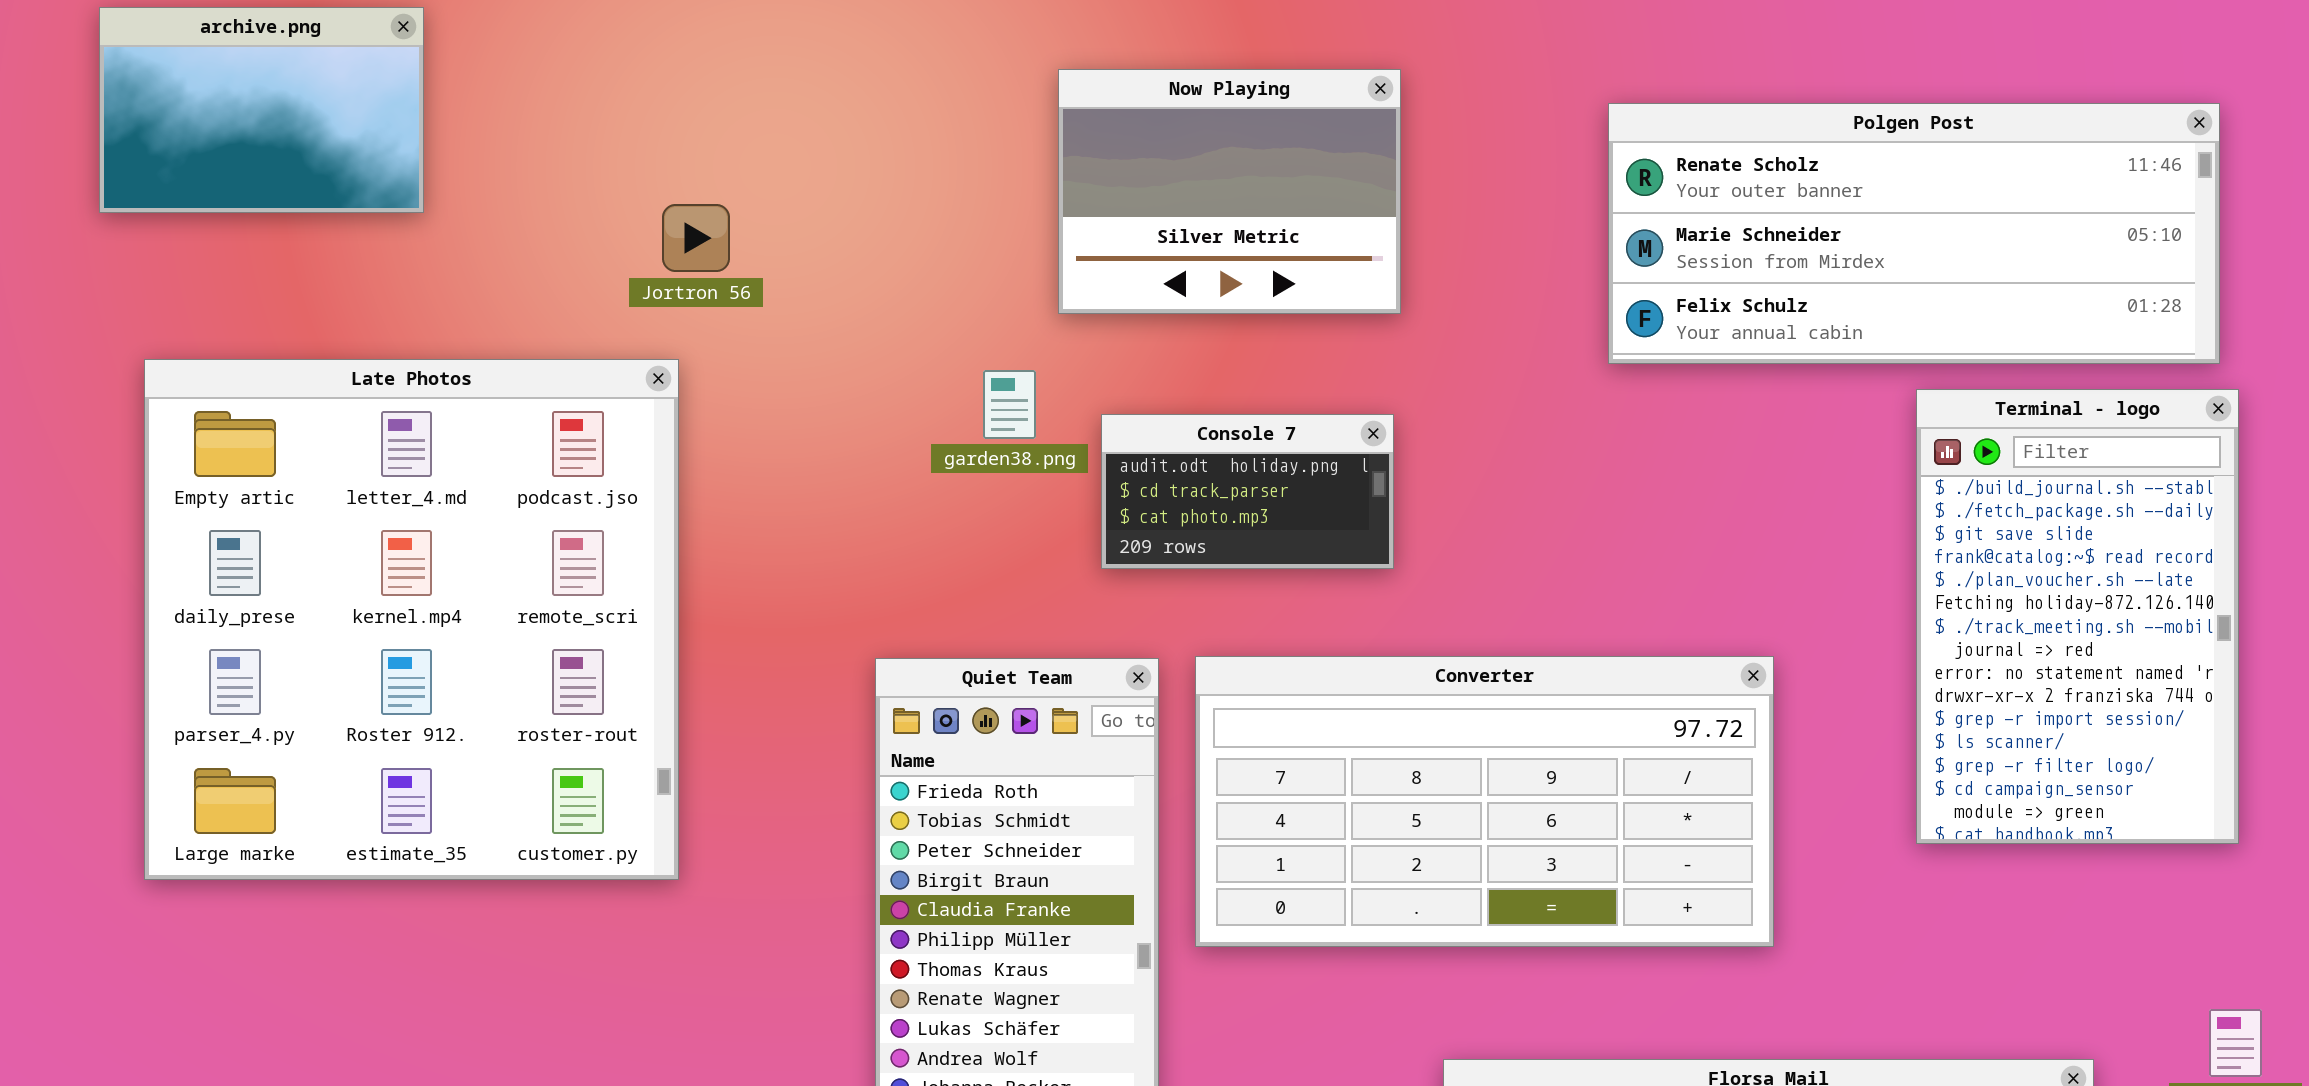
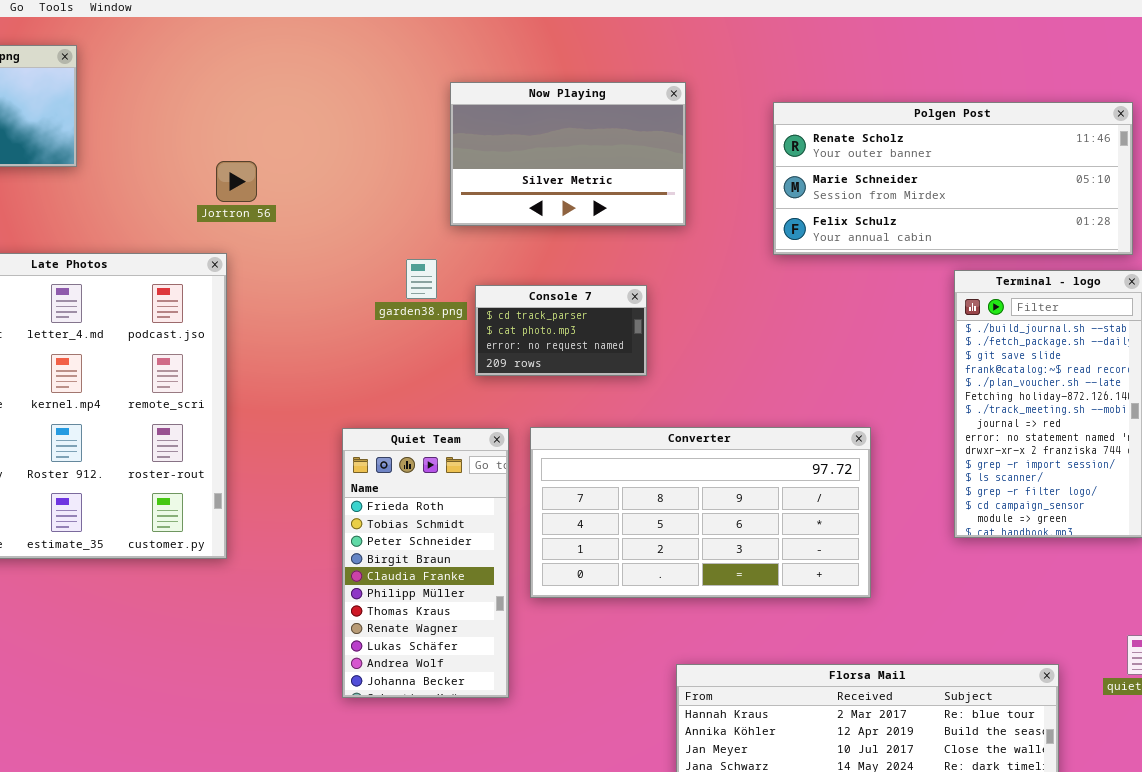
Now Playing: [1058,69,1401,314] -> [450,82,686,226], resized
Console 7: [1101,414,1394,569] -> [475,285,647,376], scrolled down 1 row

